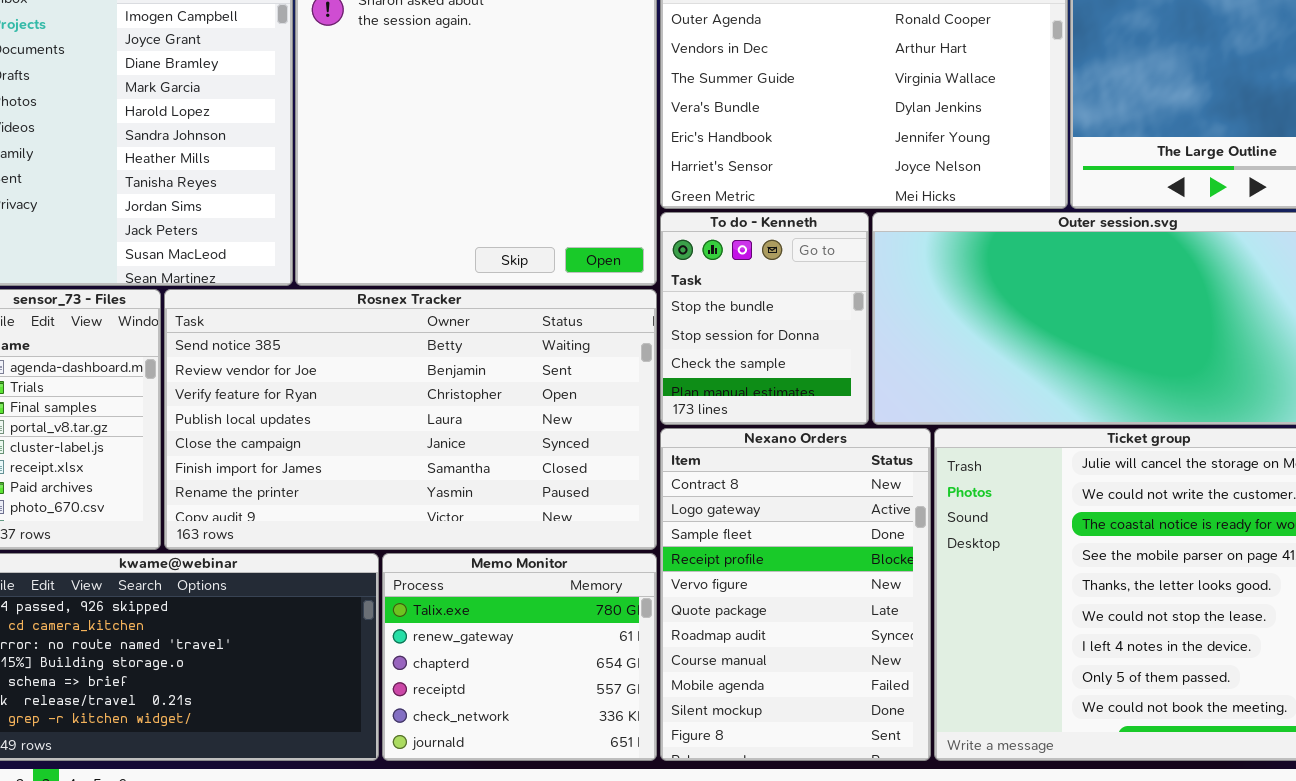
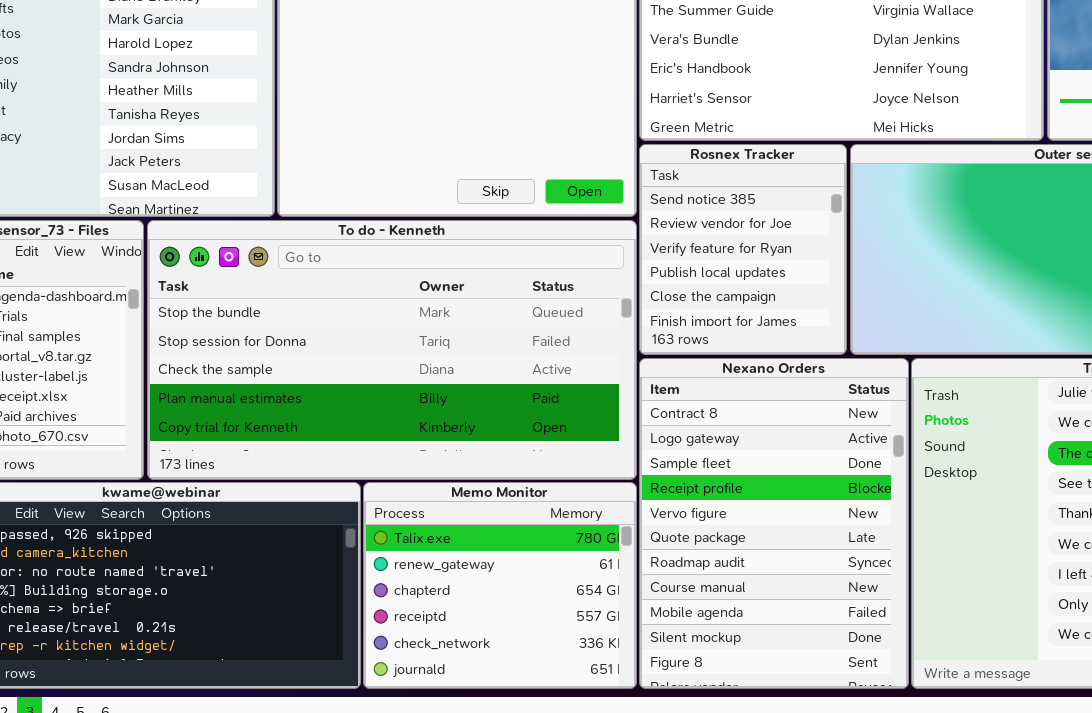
To do - Kenneth: [660,212,869,425] -> [147,220,637,480], moved, resized
Rosnex Tracker: [164,289,657,550] -> [639,144,847,355], moved, resized

